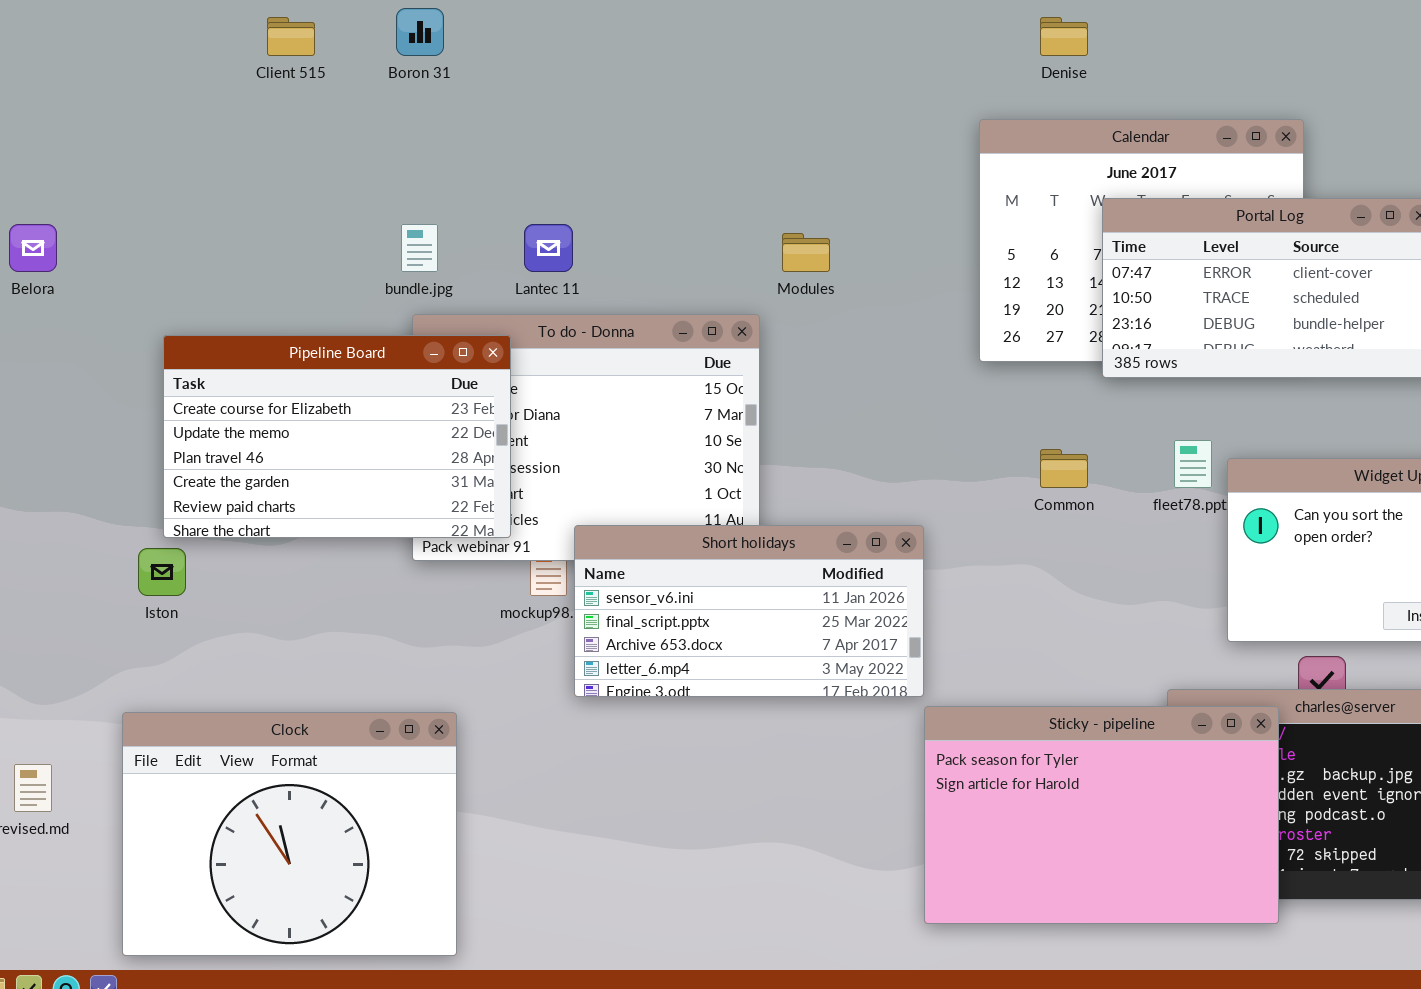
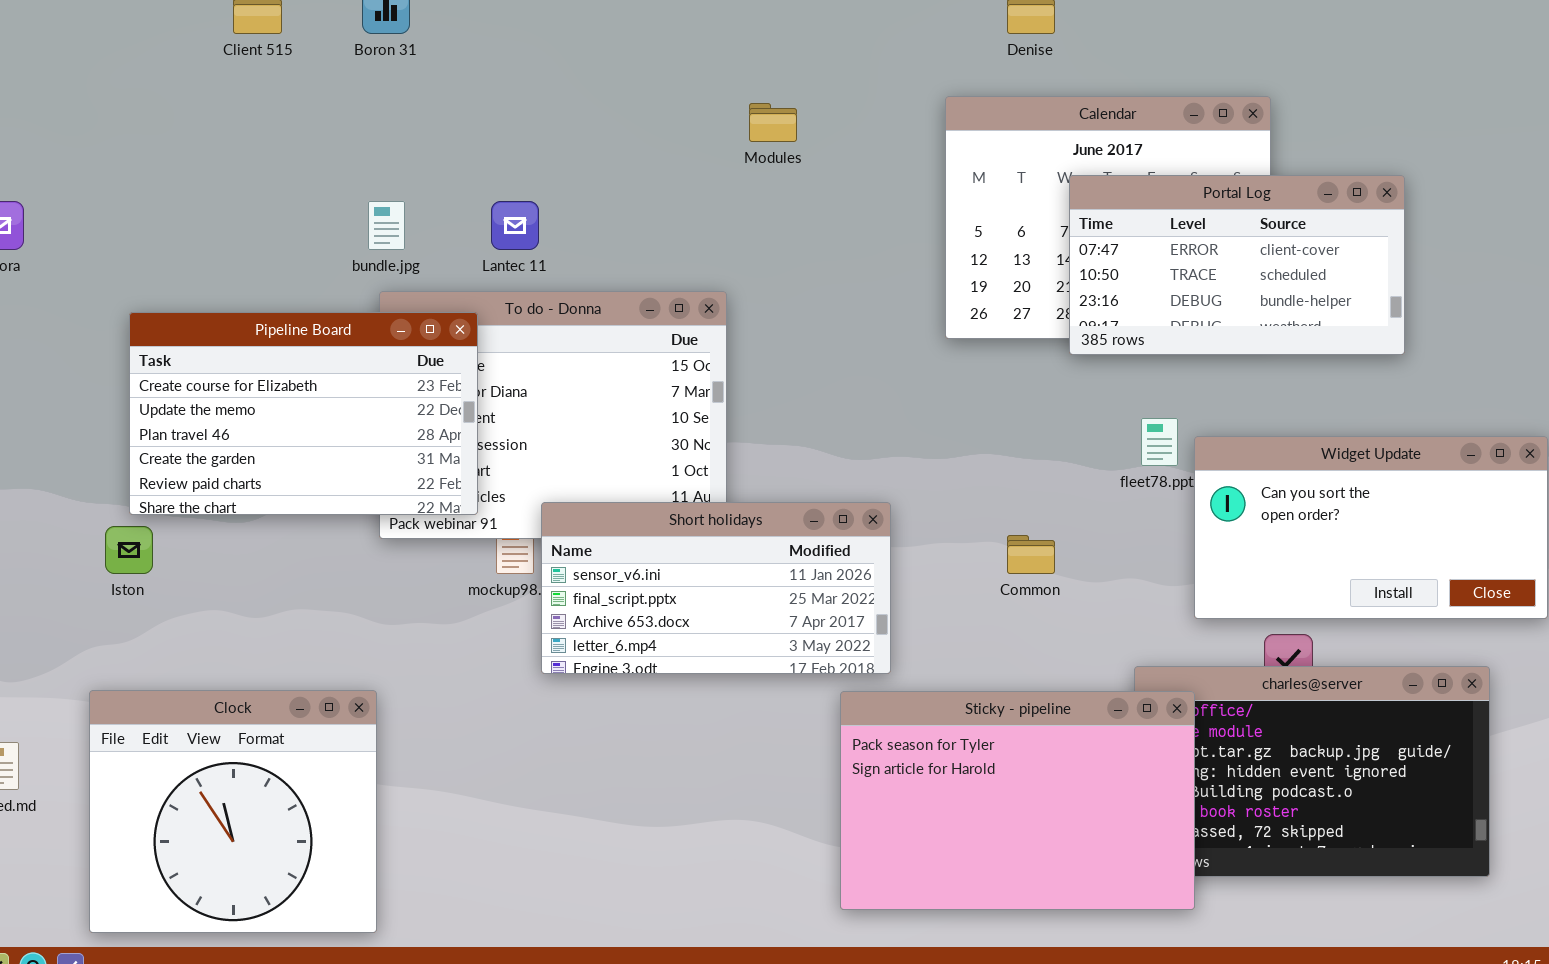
Modules: [782,233,830,272] -> [749,103,797,142], moved
Common: [1040,449,1088,488] -> [1007,535,1055,574], moved
Sticky - pipeline: [924,706,1279,924] -> [840,691,1195,910], moved
Clock: [122,712,457,956] -> [89,690,377,933], resized

